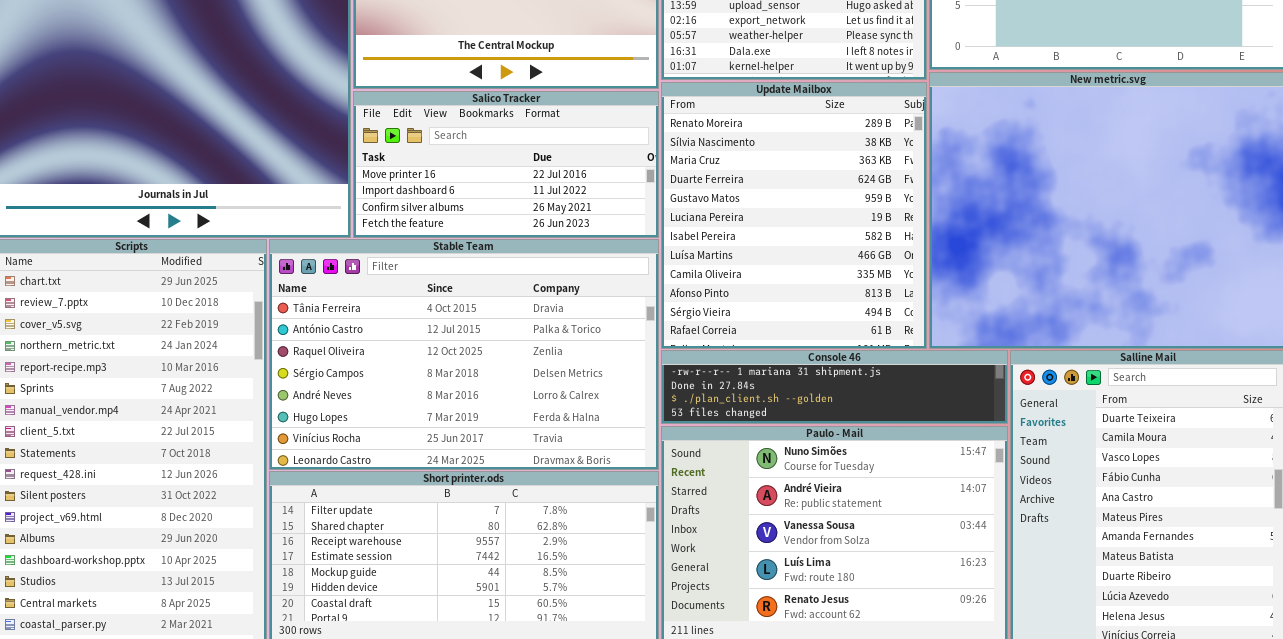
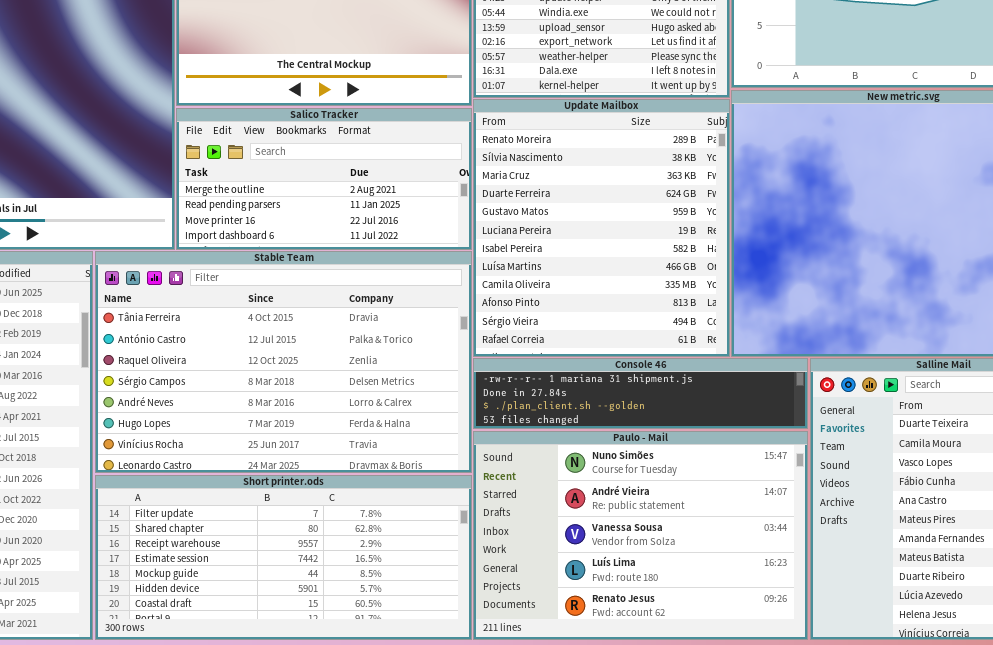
Salico Tracker: [353,91,659,238] -> [176,108,472,250], scrolled up 2 rows

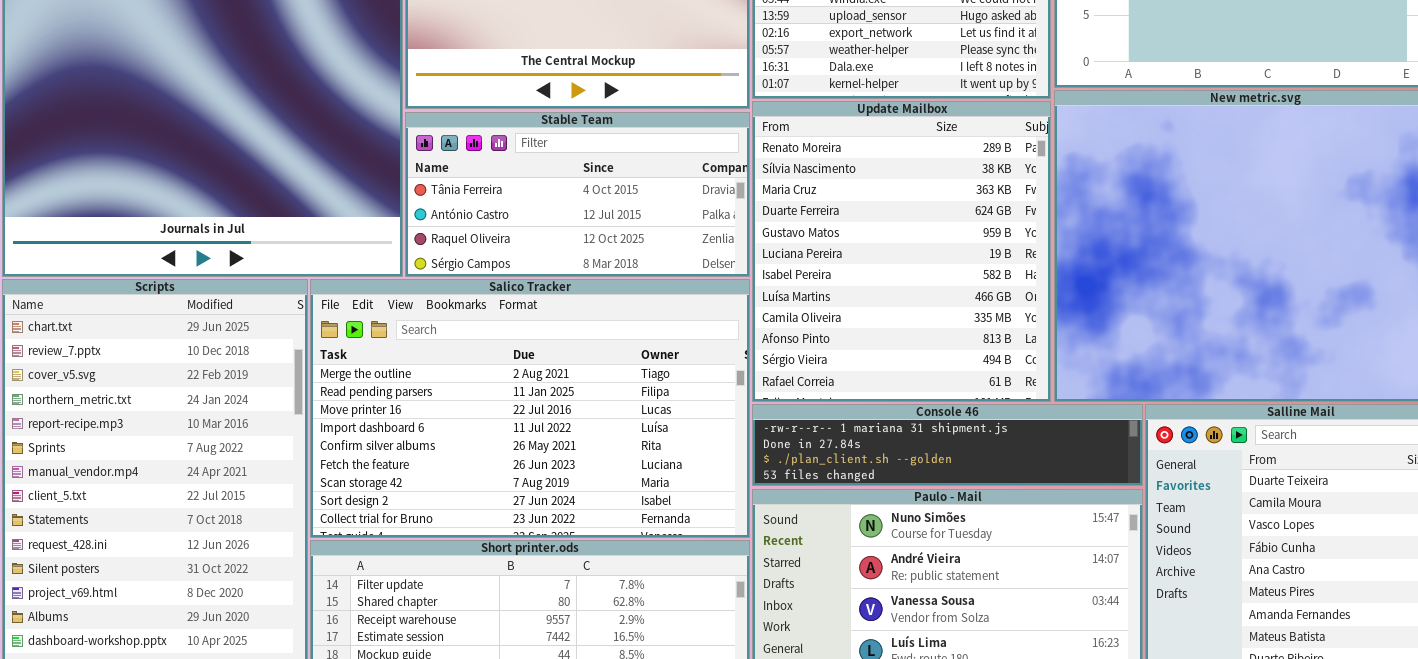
Salico Tracker: [176,108,472,250] -> [310,279,750,538], moved, resized
Stable Team: [95,251,472,473] -> [405,112,750,277], moved, resized

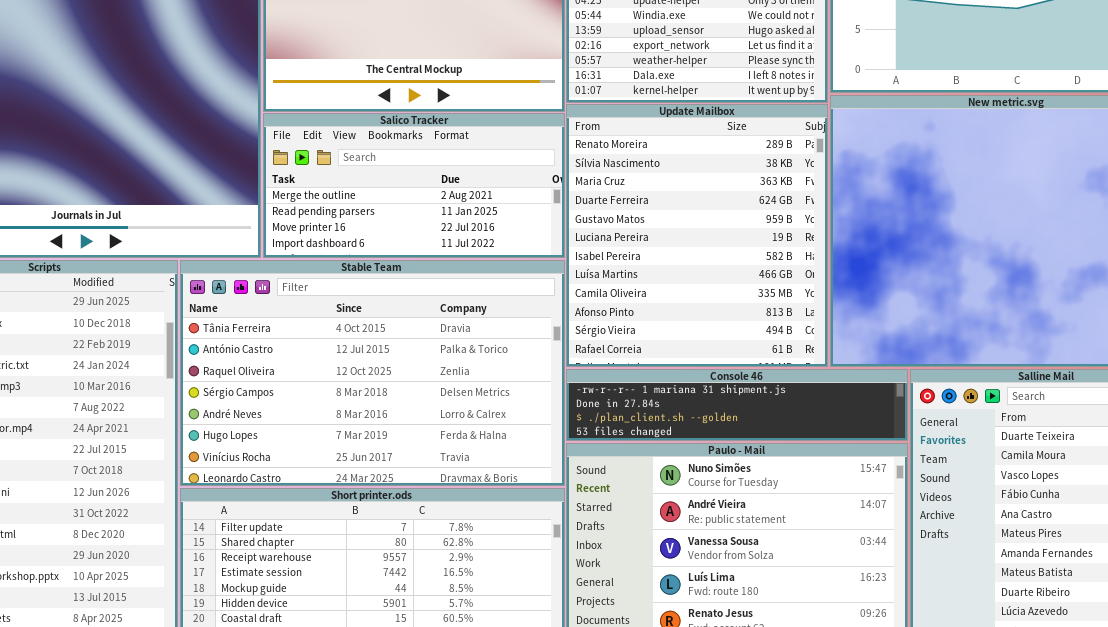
Stable Team: [405,112,750,277] -> [180,260,565,486], moved, resized
Salico Tracker: [310,279,750,538] -> [263,113,565,258], moved, resized

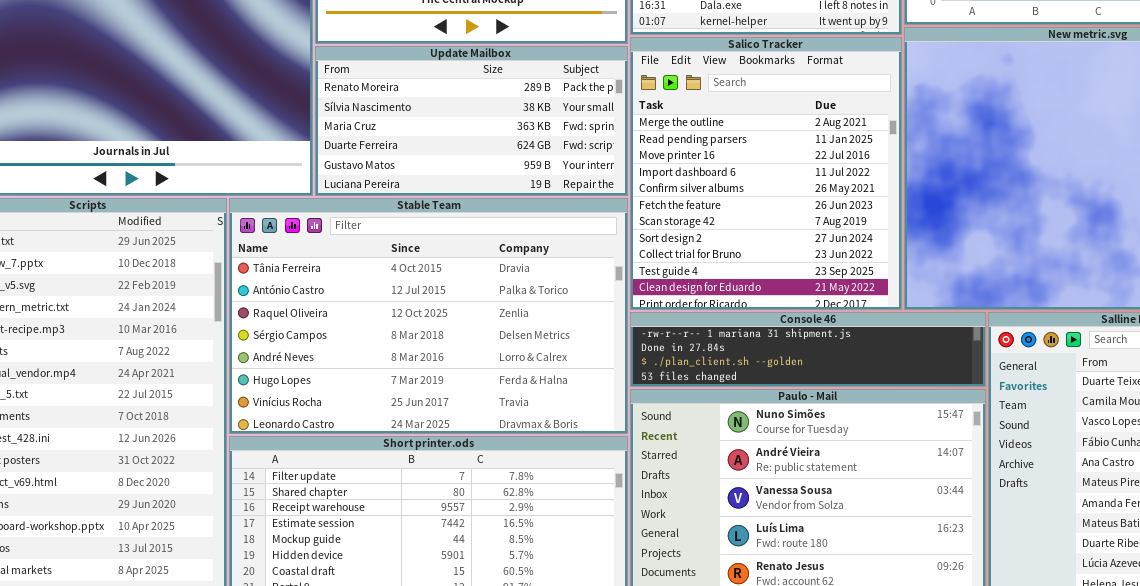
Update Mailbox: [566,104,828,367] -> [315,46,628,196], moved, resized
Salico Tracker: [263,113,565,258] -> [630,37,902,310], moved, resized

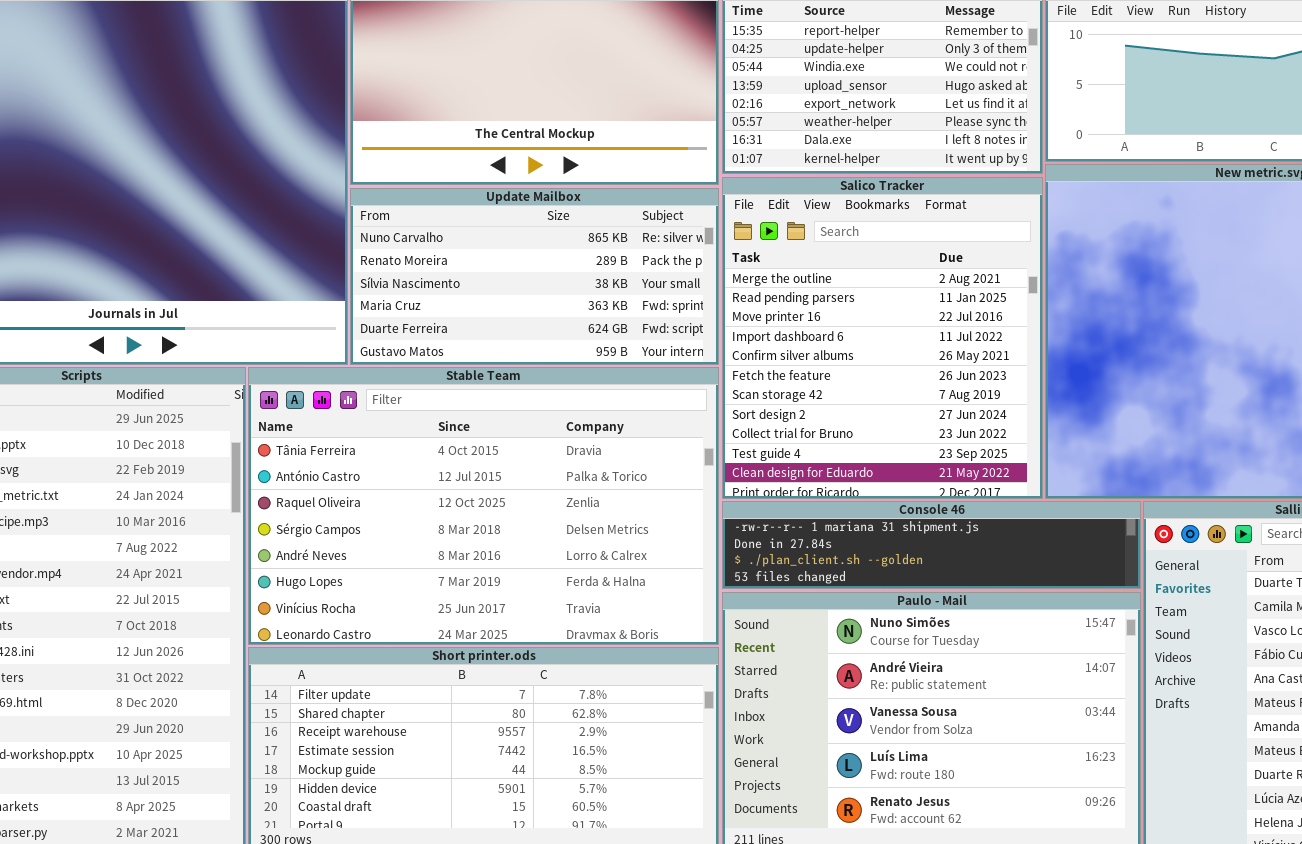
Update Mailbox: [315,46,628,196] -> [350,188,719,365], scrolled up 1 row

